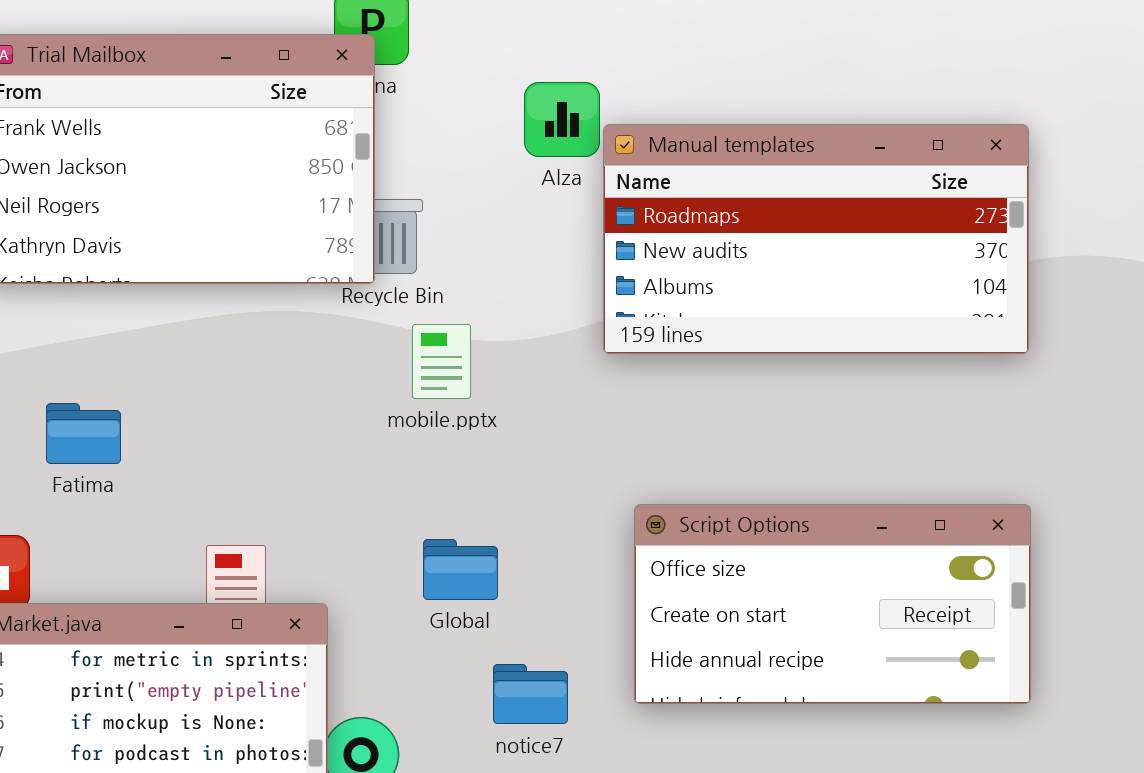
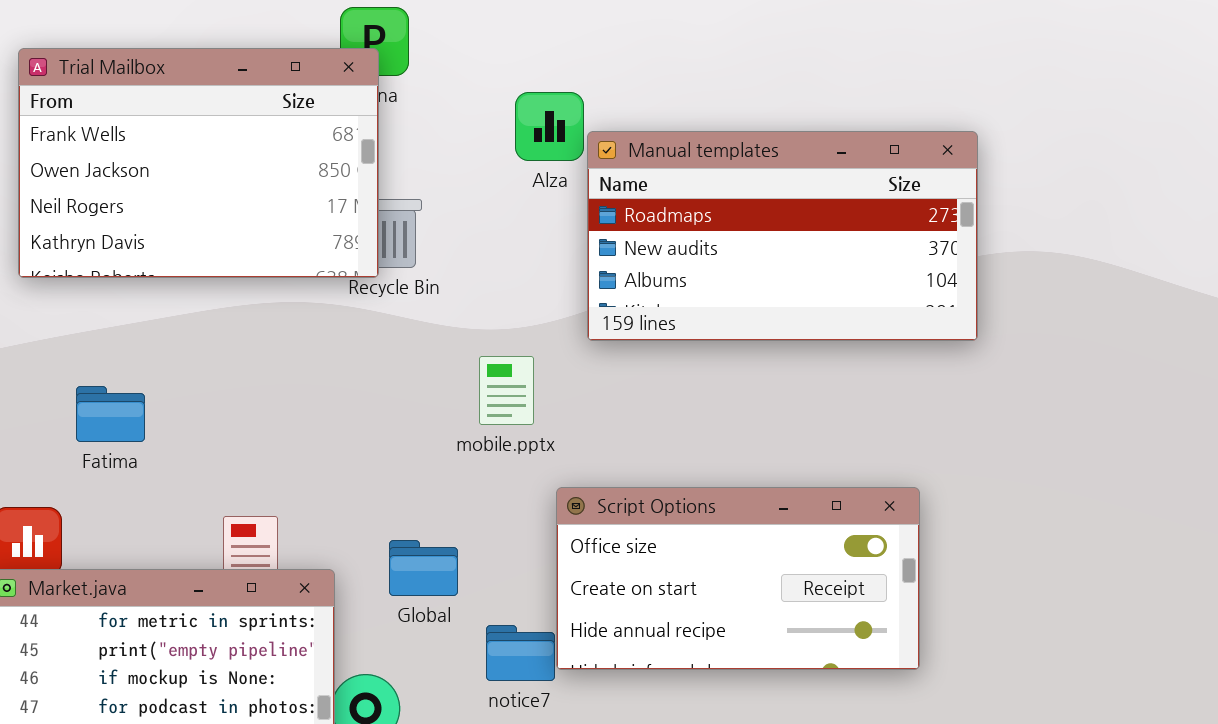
mobile.pptx: [412,324,471,399] -> [479,356,534,425], moved
Script Options: [634,504,1031,704] -> [556,487,920,670], moved
Global: [423,539,498,600] -> [389,540,458,596], moved

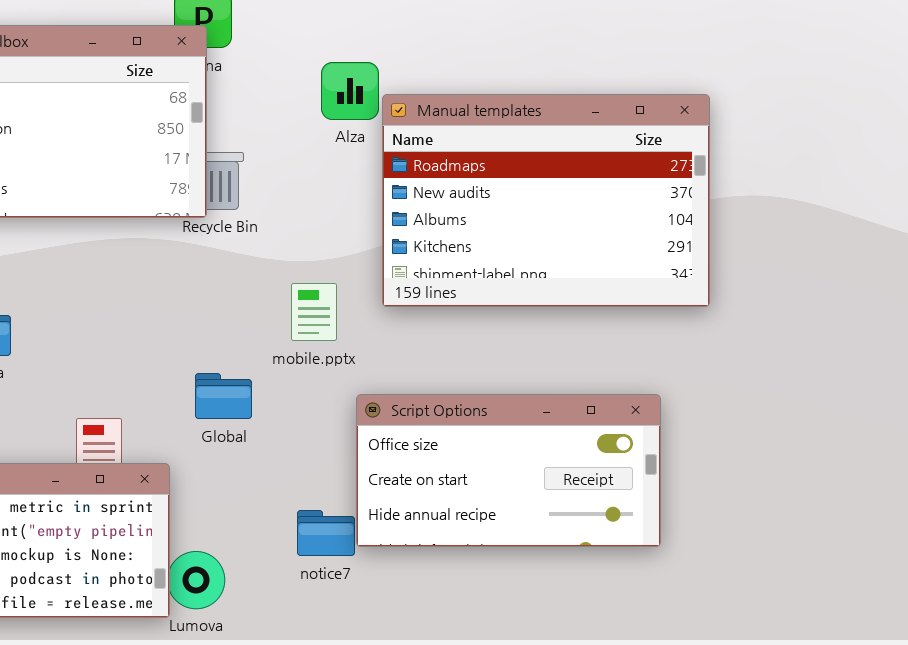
Manual templates: [587,131,978,341] -> [382,94,710,307], resized
Global: [389,540,458,596] -> [195,373,252,419], moved

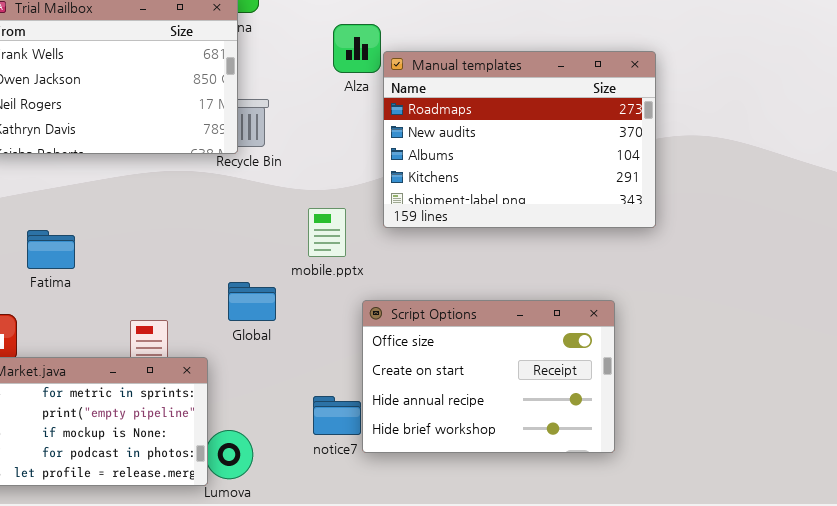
Script Options: [356,394,661,547] -> [362,300,615,453], resized

